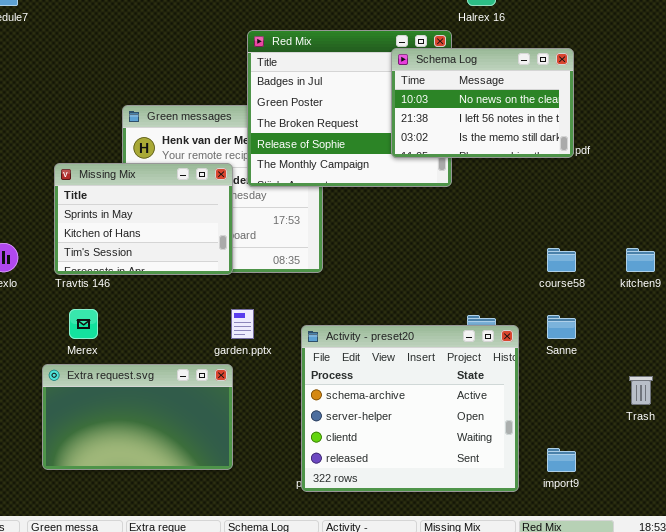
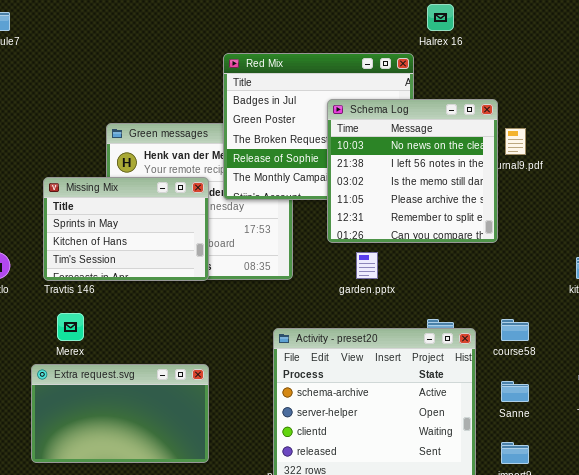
Schema Log: [391,48,574,158] -> [327,99,498,243], moved, resized
course58: [547,248,576,272] -> [501,319,529,341], moved
garden.pptx: [231,309,254,339] -> [356,252,378,279], moved
Sanne: [547,315,576,339] -> [501,381,529,402], moved

